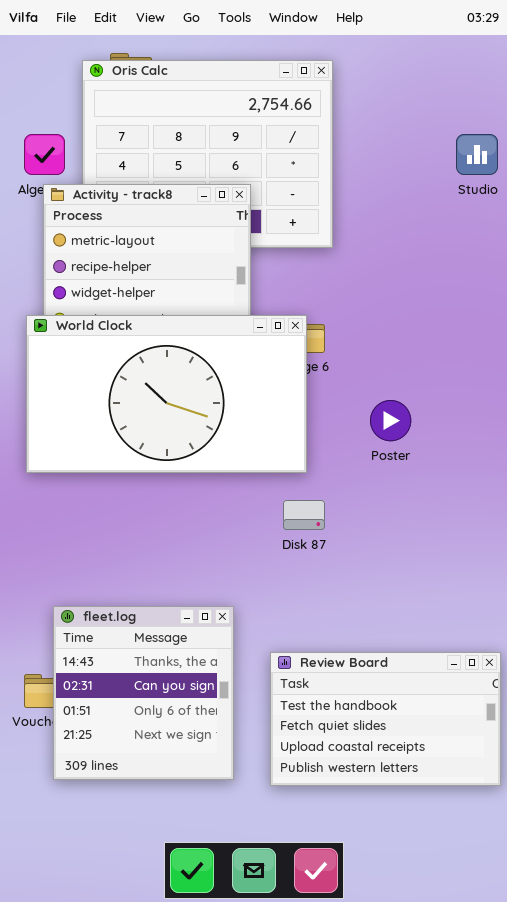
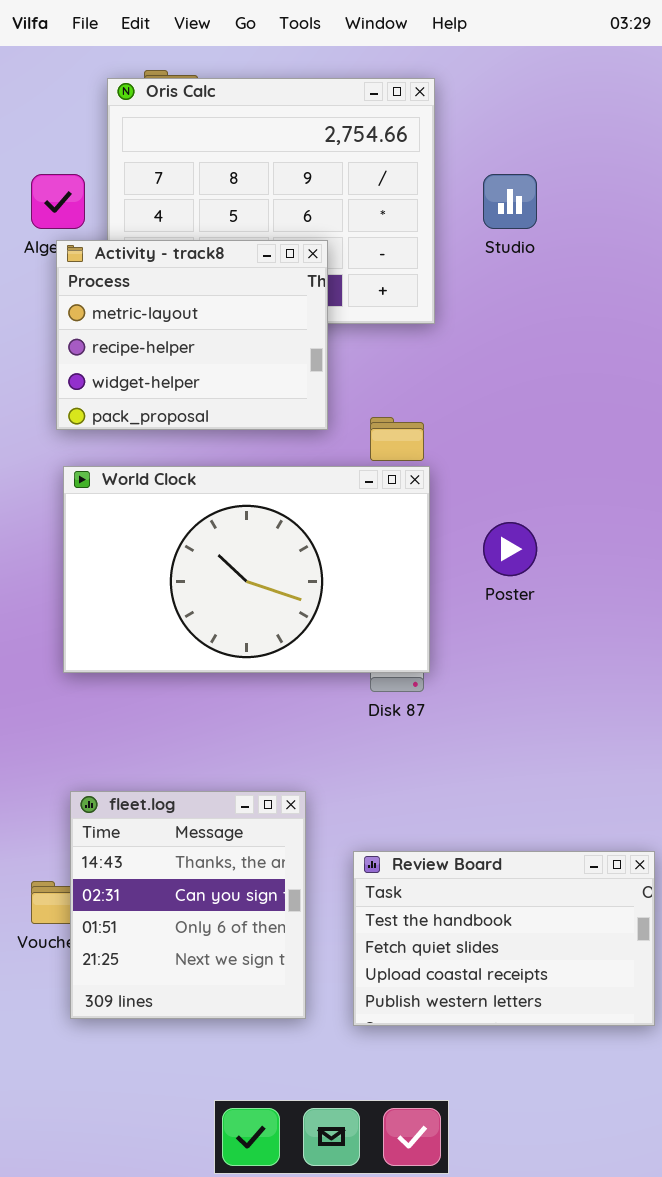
Studio: [456,134,498,175] -> [483,174,537,229], moved
World Clock: [26,315,307,473] -> [63,466,430,673], moved

